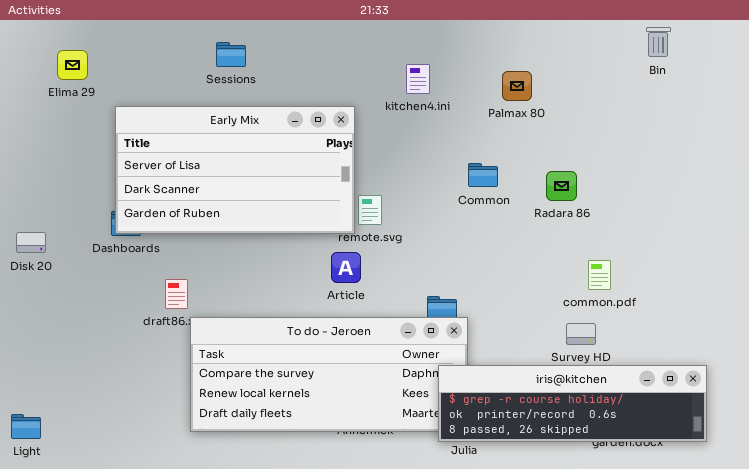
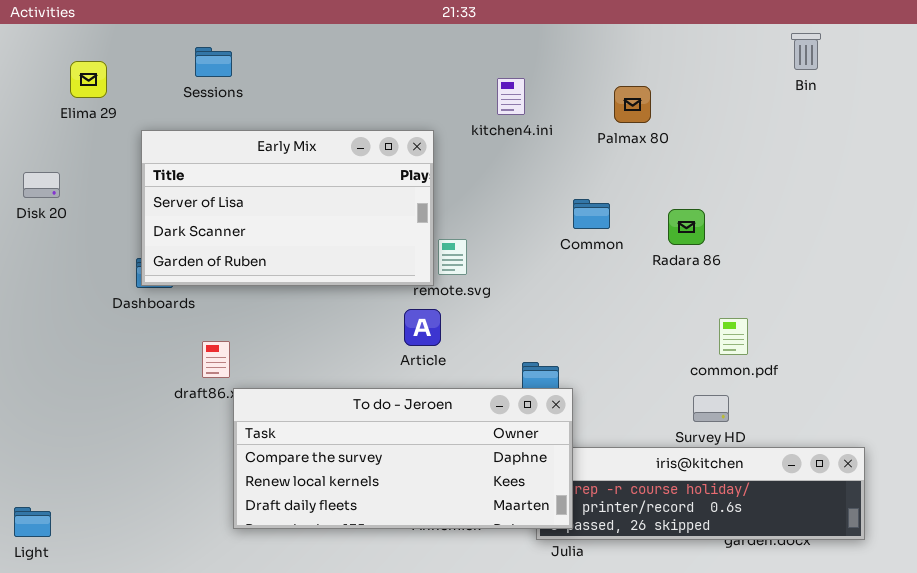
Sessions: [216,42,246,67] -> [195,47,232,77], moved
Disk 20: [16,232,46,253] -> [23,172,60,198], moved
To do - Jeroen: [190,317,468,432] -> [233,388,573,529], raised

